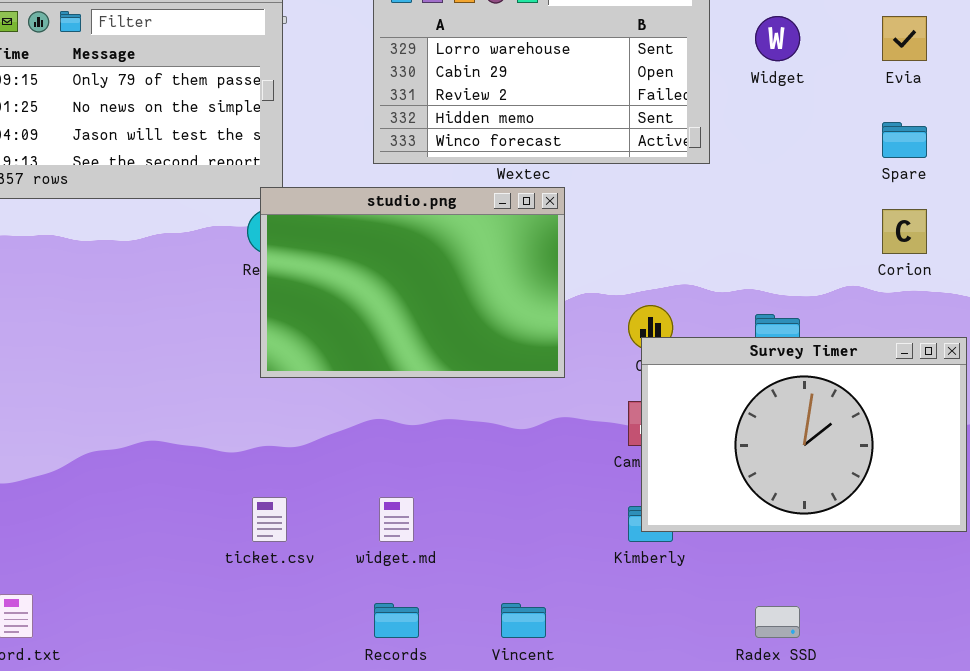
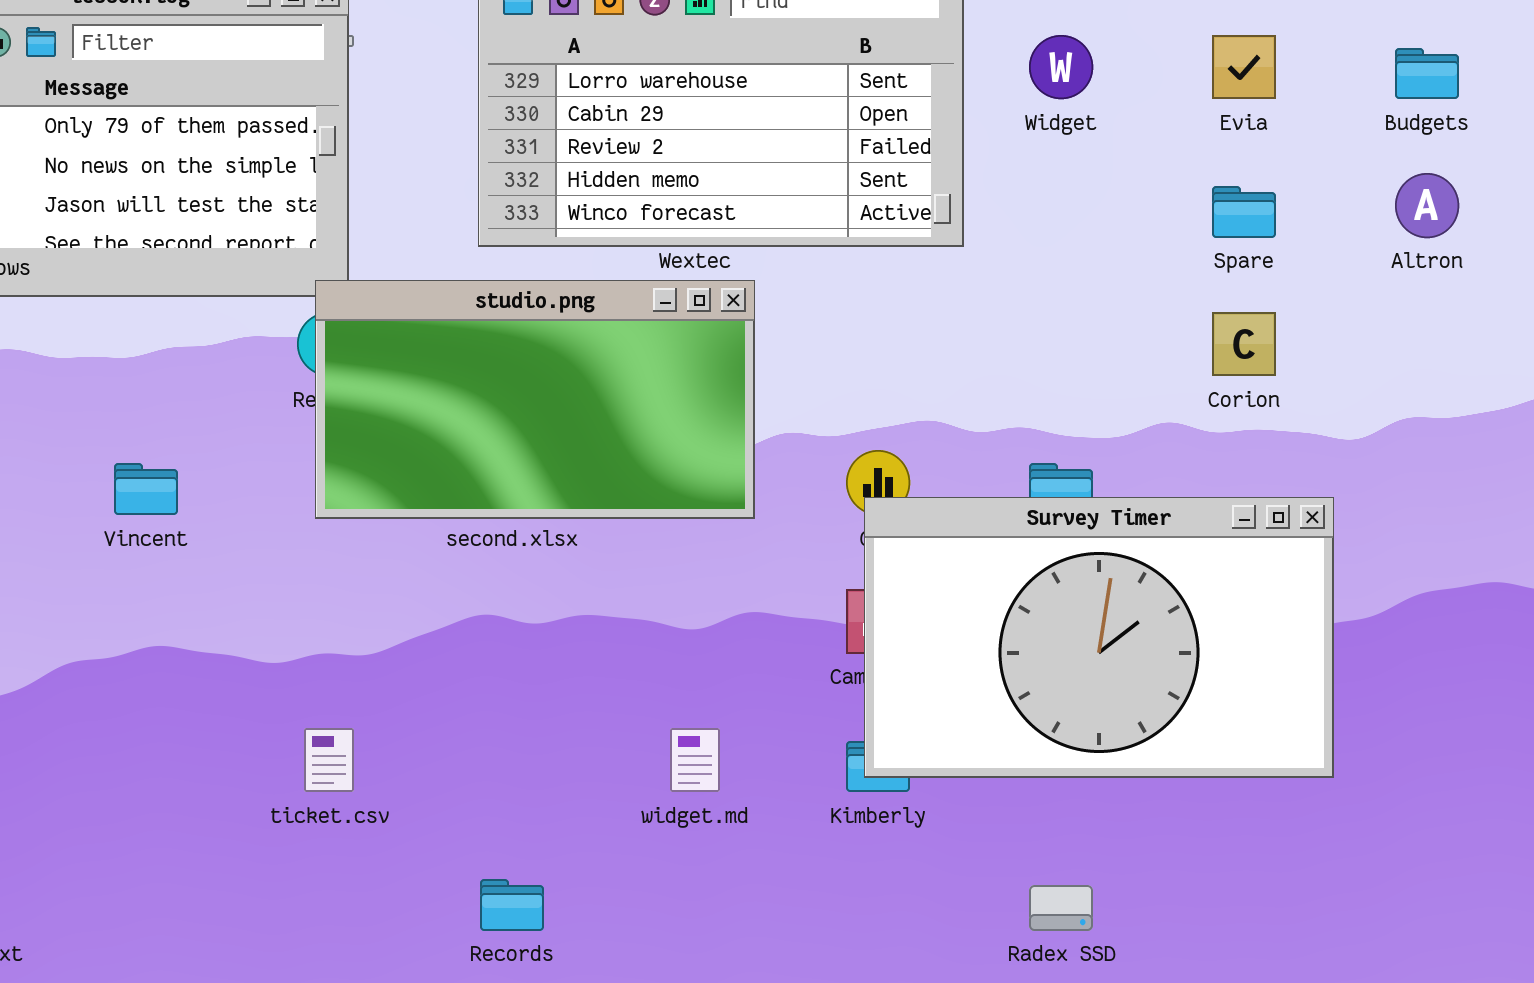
studio.png: [260,187,565,378] -> [315,280,755,519], resized
widget.md: [379,497,414,542] -> [670,728,720,792], moved
Vincent: [501,603,546,638] -> [114,463,178,515], moved

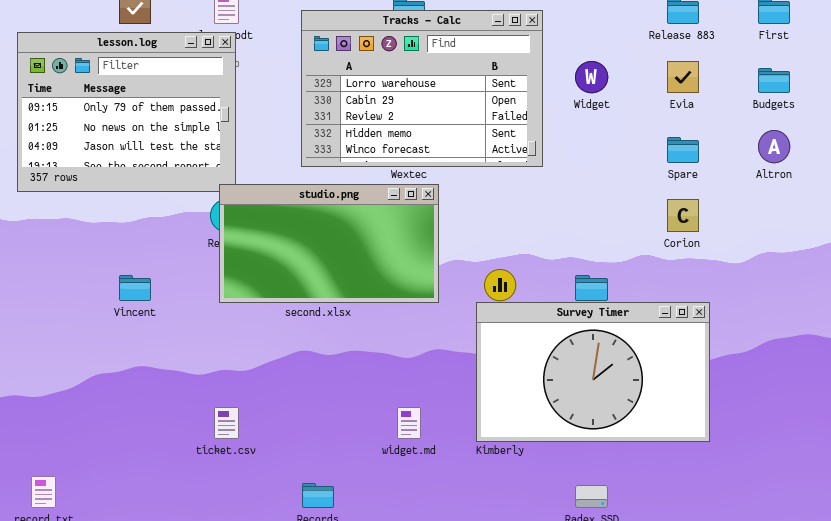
Survey Timer: [864,497,1334,778] -> [476,302,710,442], moved

